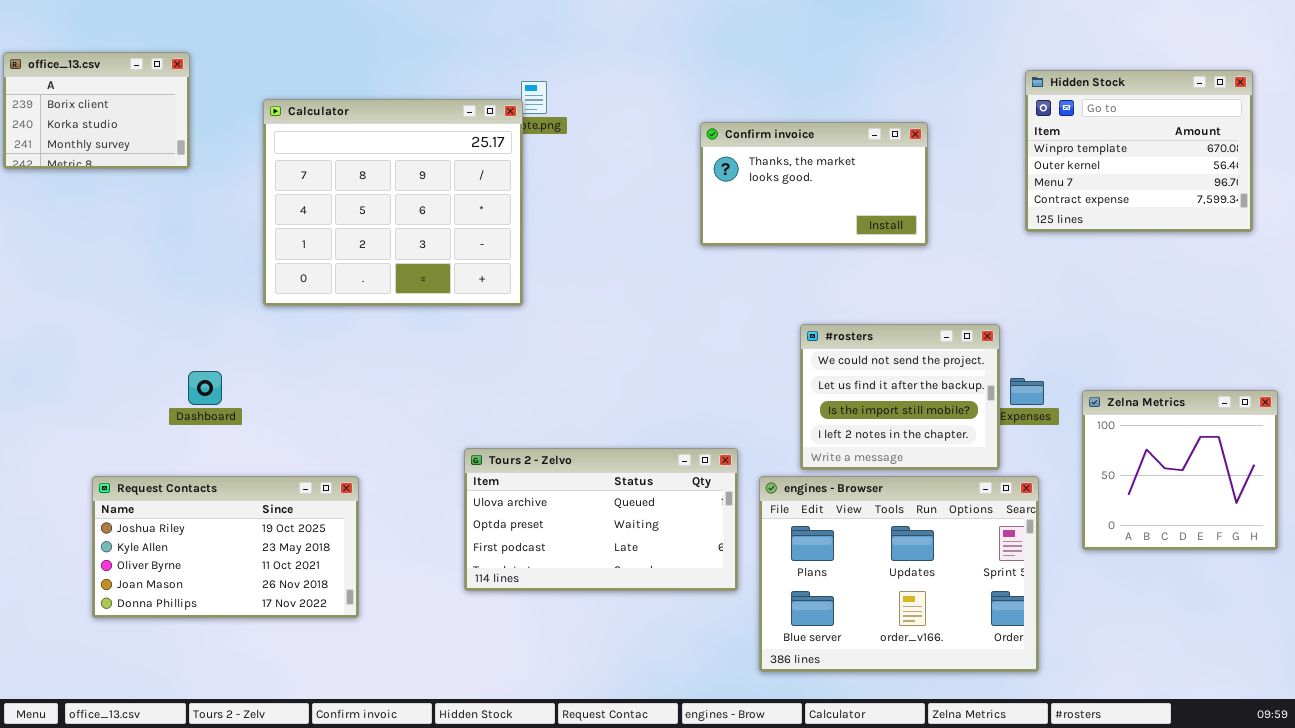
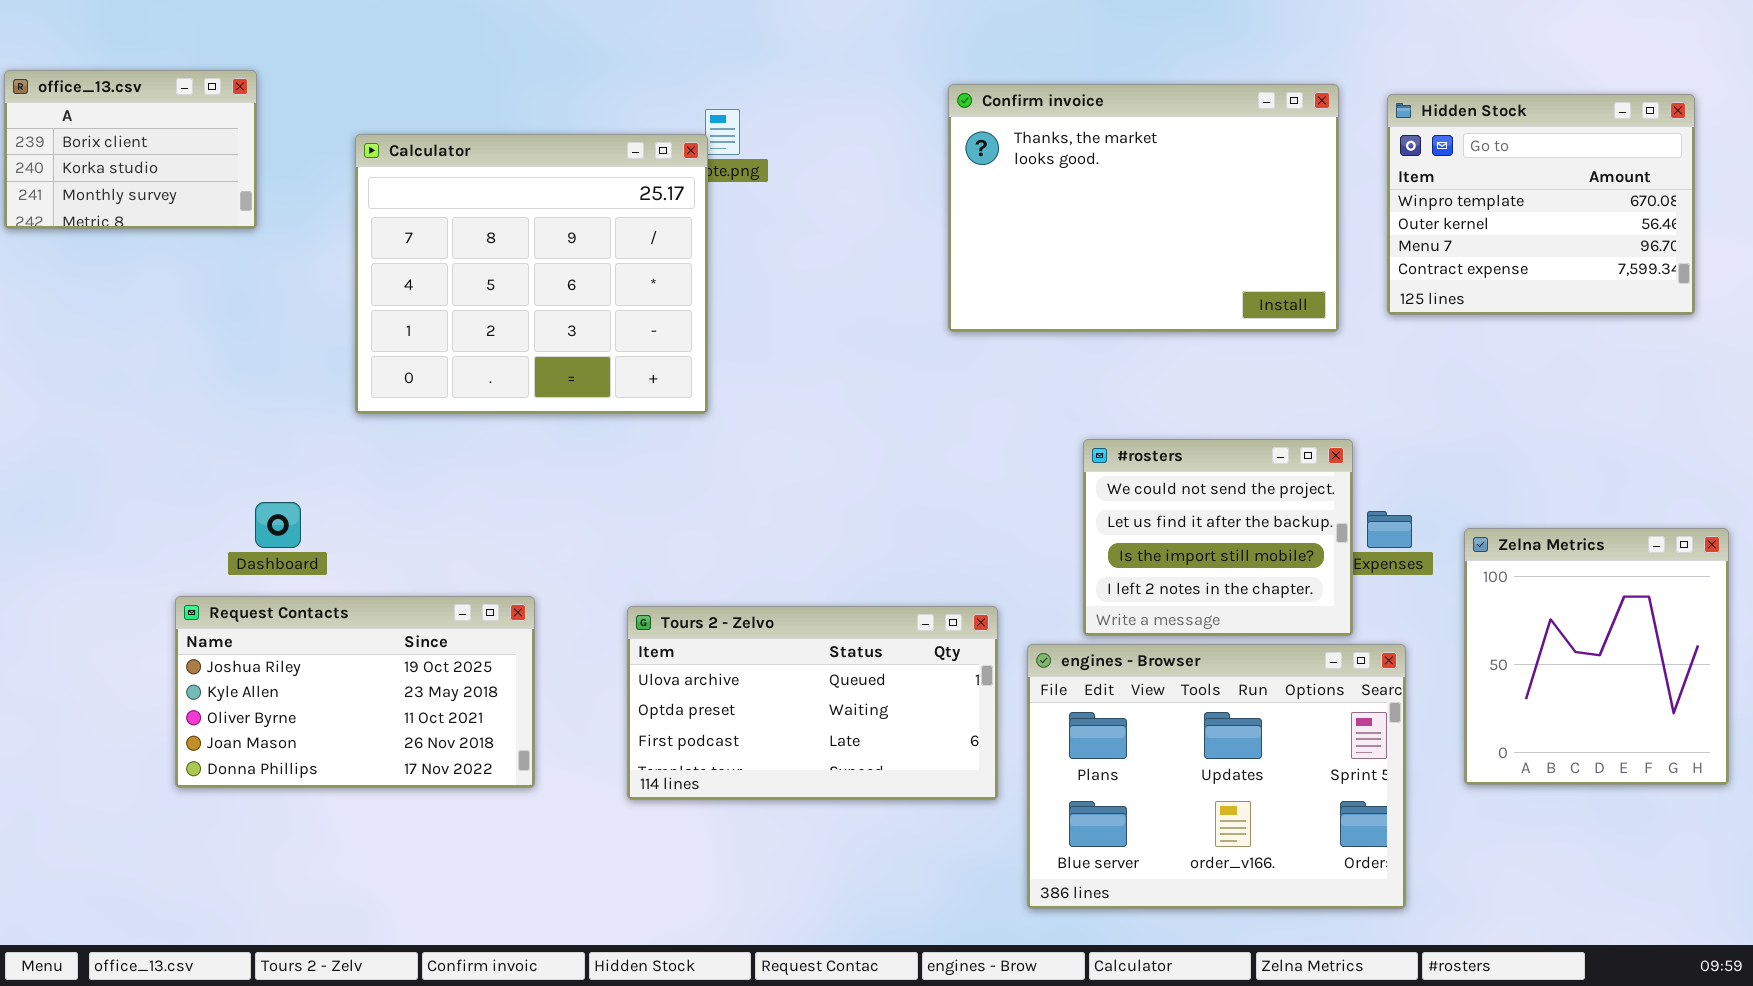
Confirm invoice: [700,122,928,246] -> [948,84,1339,332], resized
Zelna Metrics: [1082,390,1278,550] -> [1464,528,1729,785], resized
Request Contacts: [92,476,359,618] -> [175,596,535,788], moved

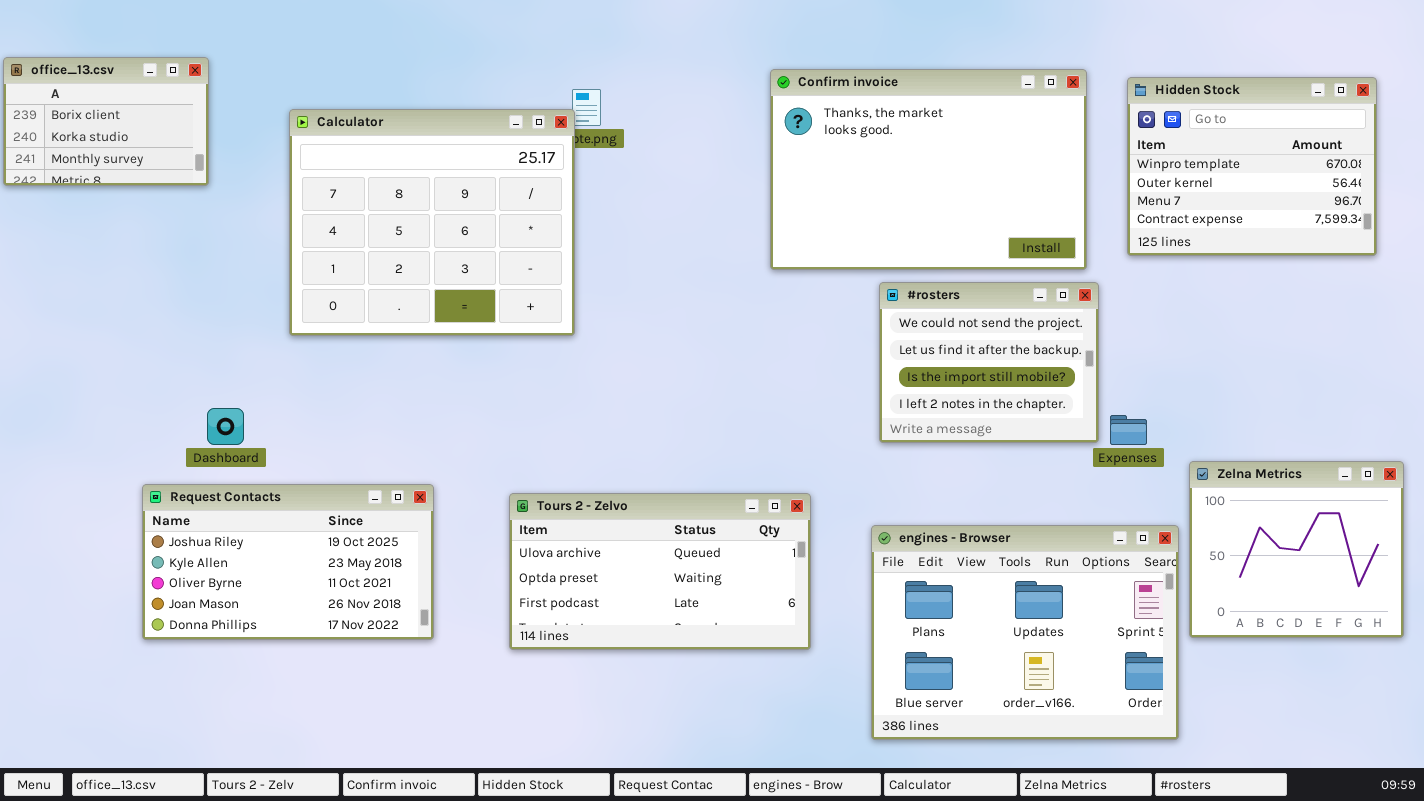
#rosters: [1083,439,1353,636] -> [879,282,1099,443], moved
Zelna Metrics: [1464,528,1729,785] -> [1189,461,1404,638], resized
engines - Browser: [1027,644,1406,909] -> [871,525,1179,740], moved

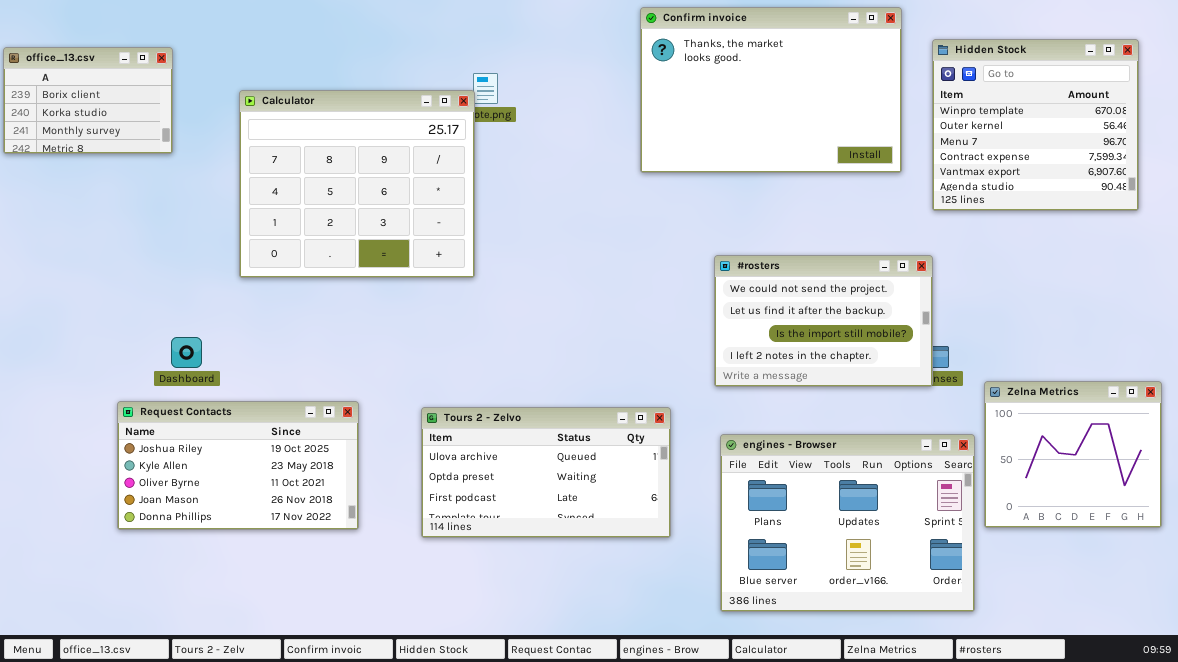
Confirm invoice: [770,69,1087,270] -> [640,7,902,173], moved
Hidden Stock: [1127,77,1377,256] -> [932,39,1139,211], resized
#rosters: [879,282,1099,443] -> [714,255,933,387], moved, resized

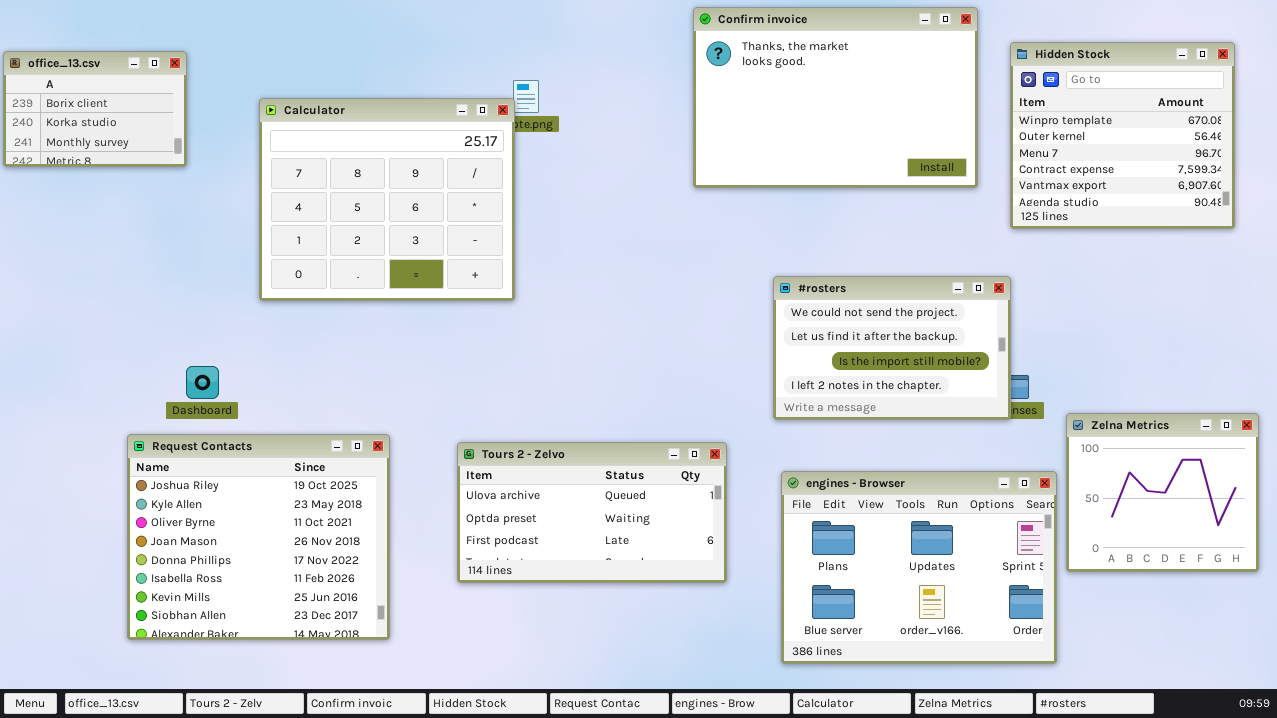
Request Contacts: [117,401,359,530] -> [127,434,390,640], resized

